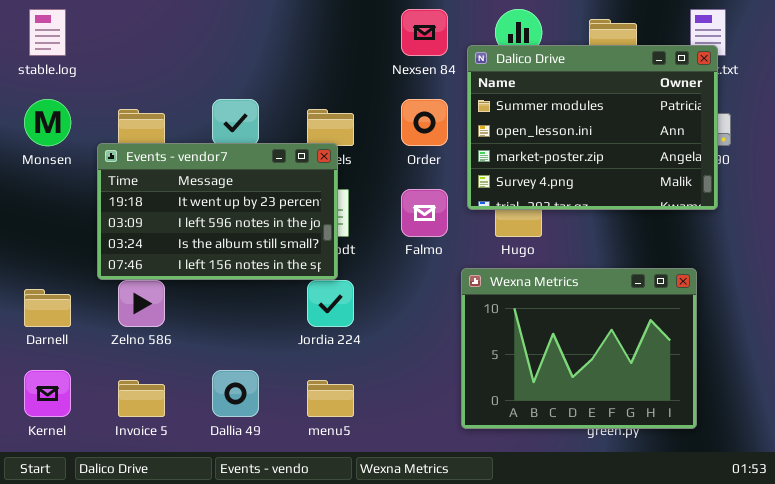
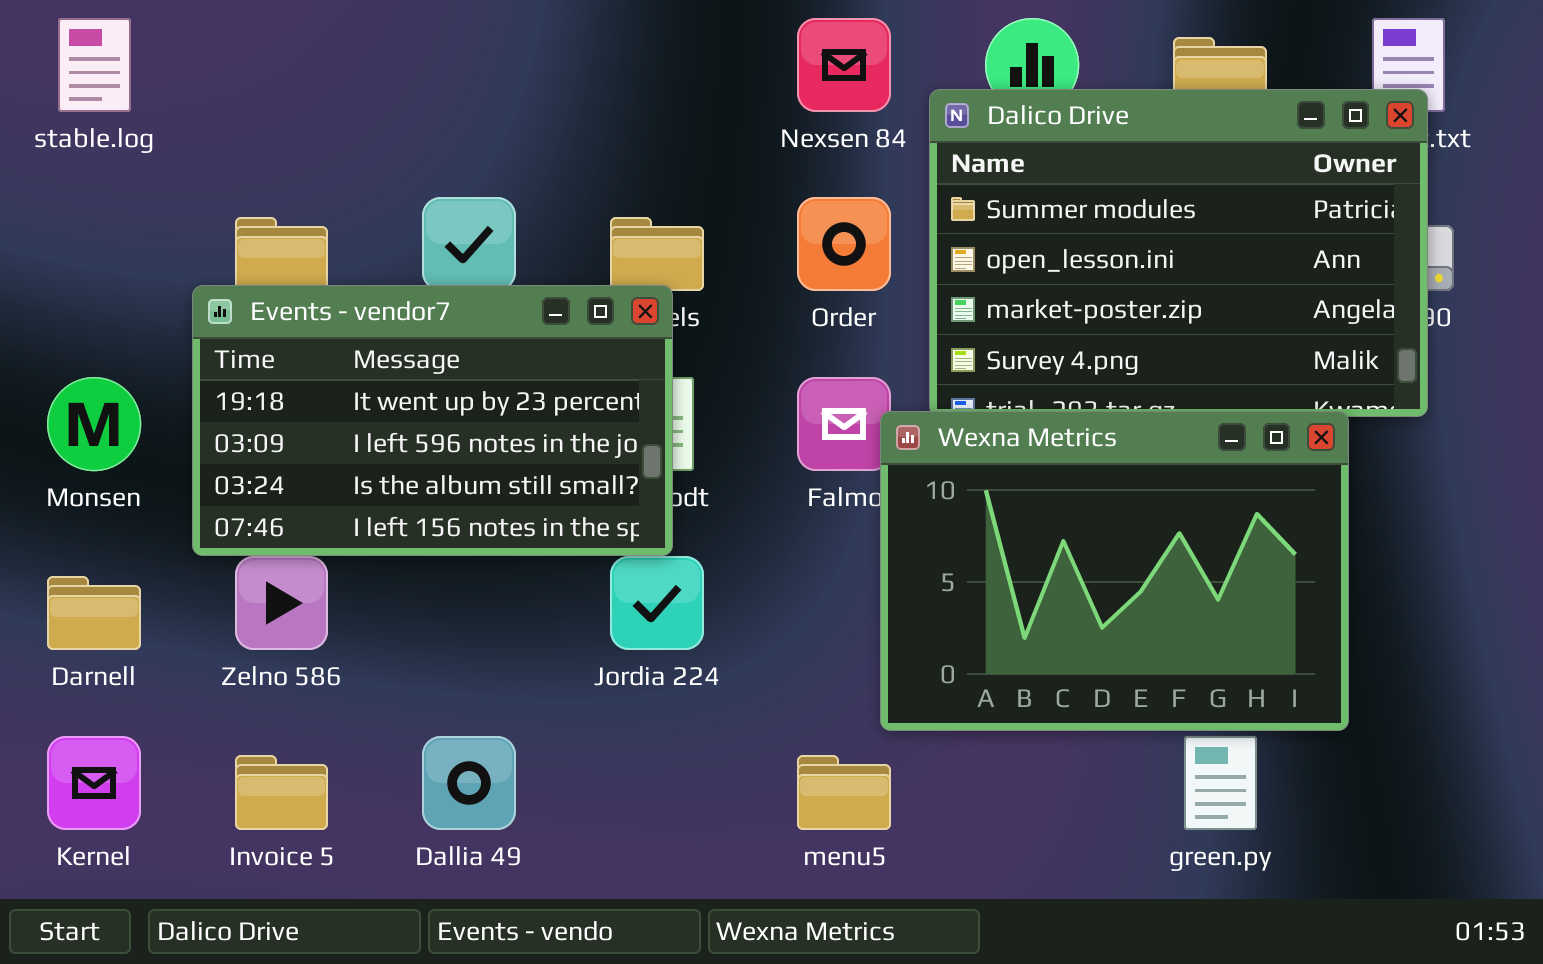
Monsen: [24,99,71,146] -> [47,377,141,471], moved
Wexna Metrics: [461,268,697,429] -> [880,411,1349,731], moved
menu5: [307,380,354,417] -> [797,755,891,830], moved

